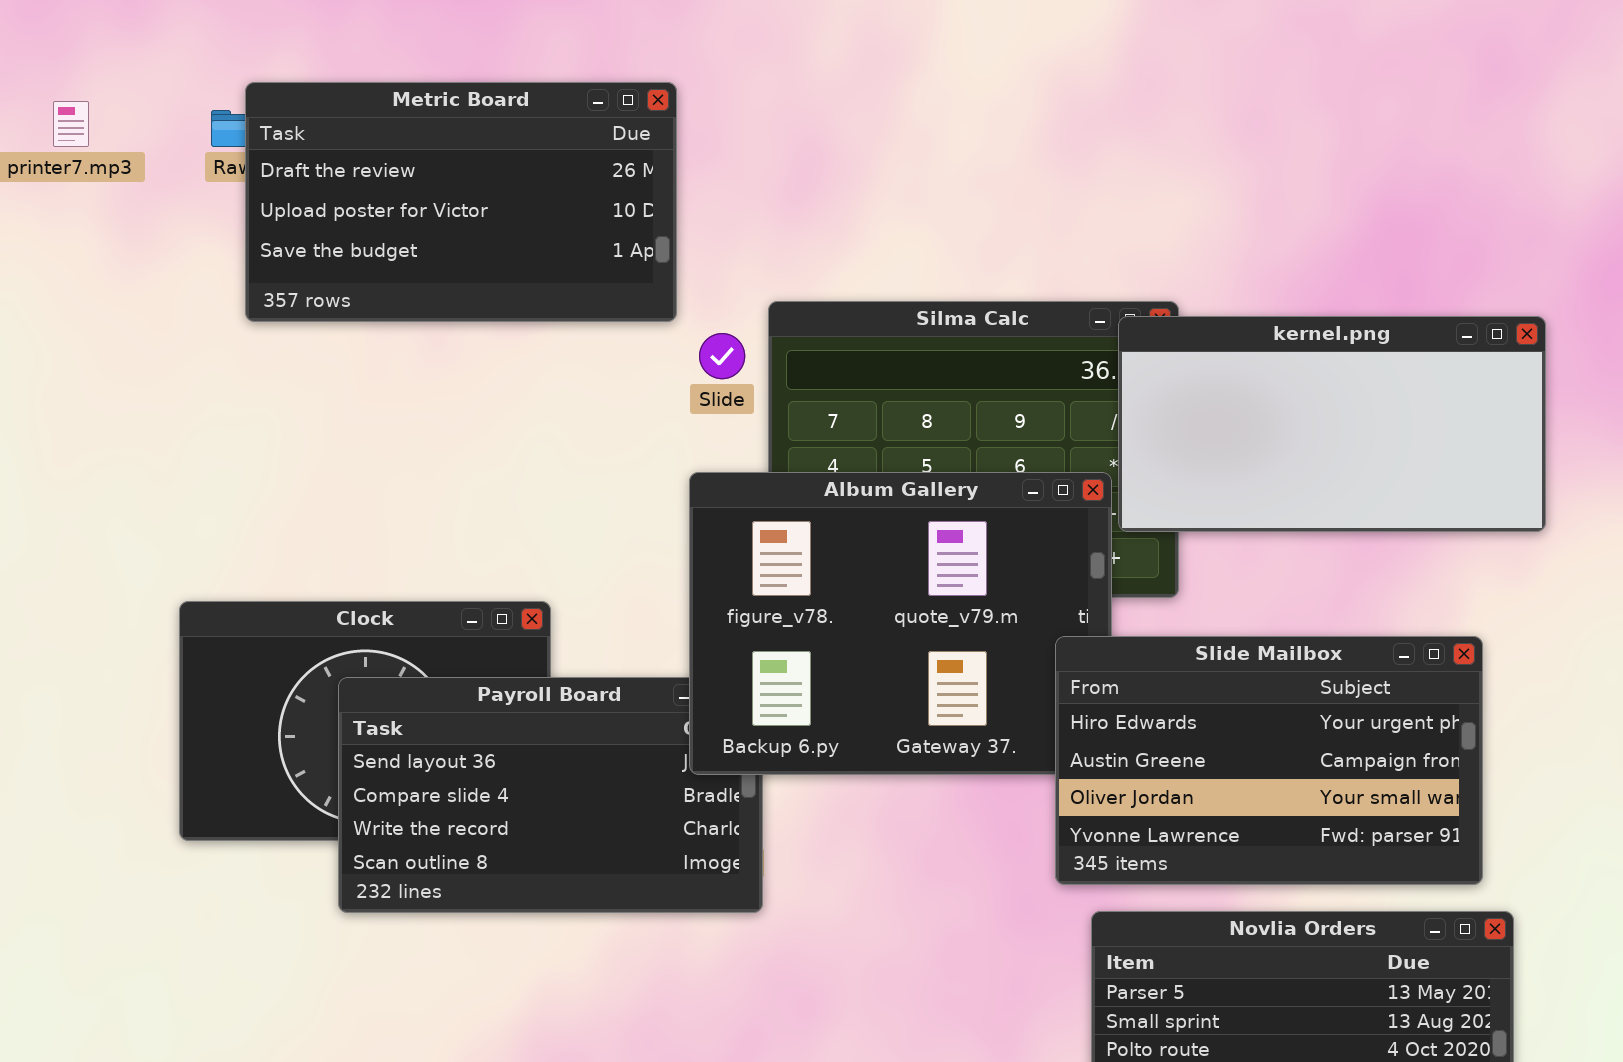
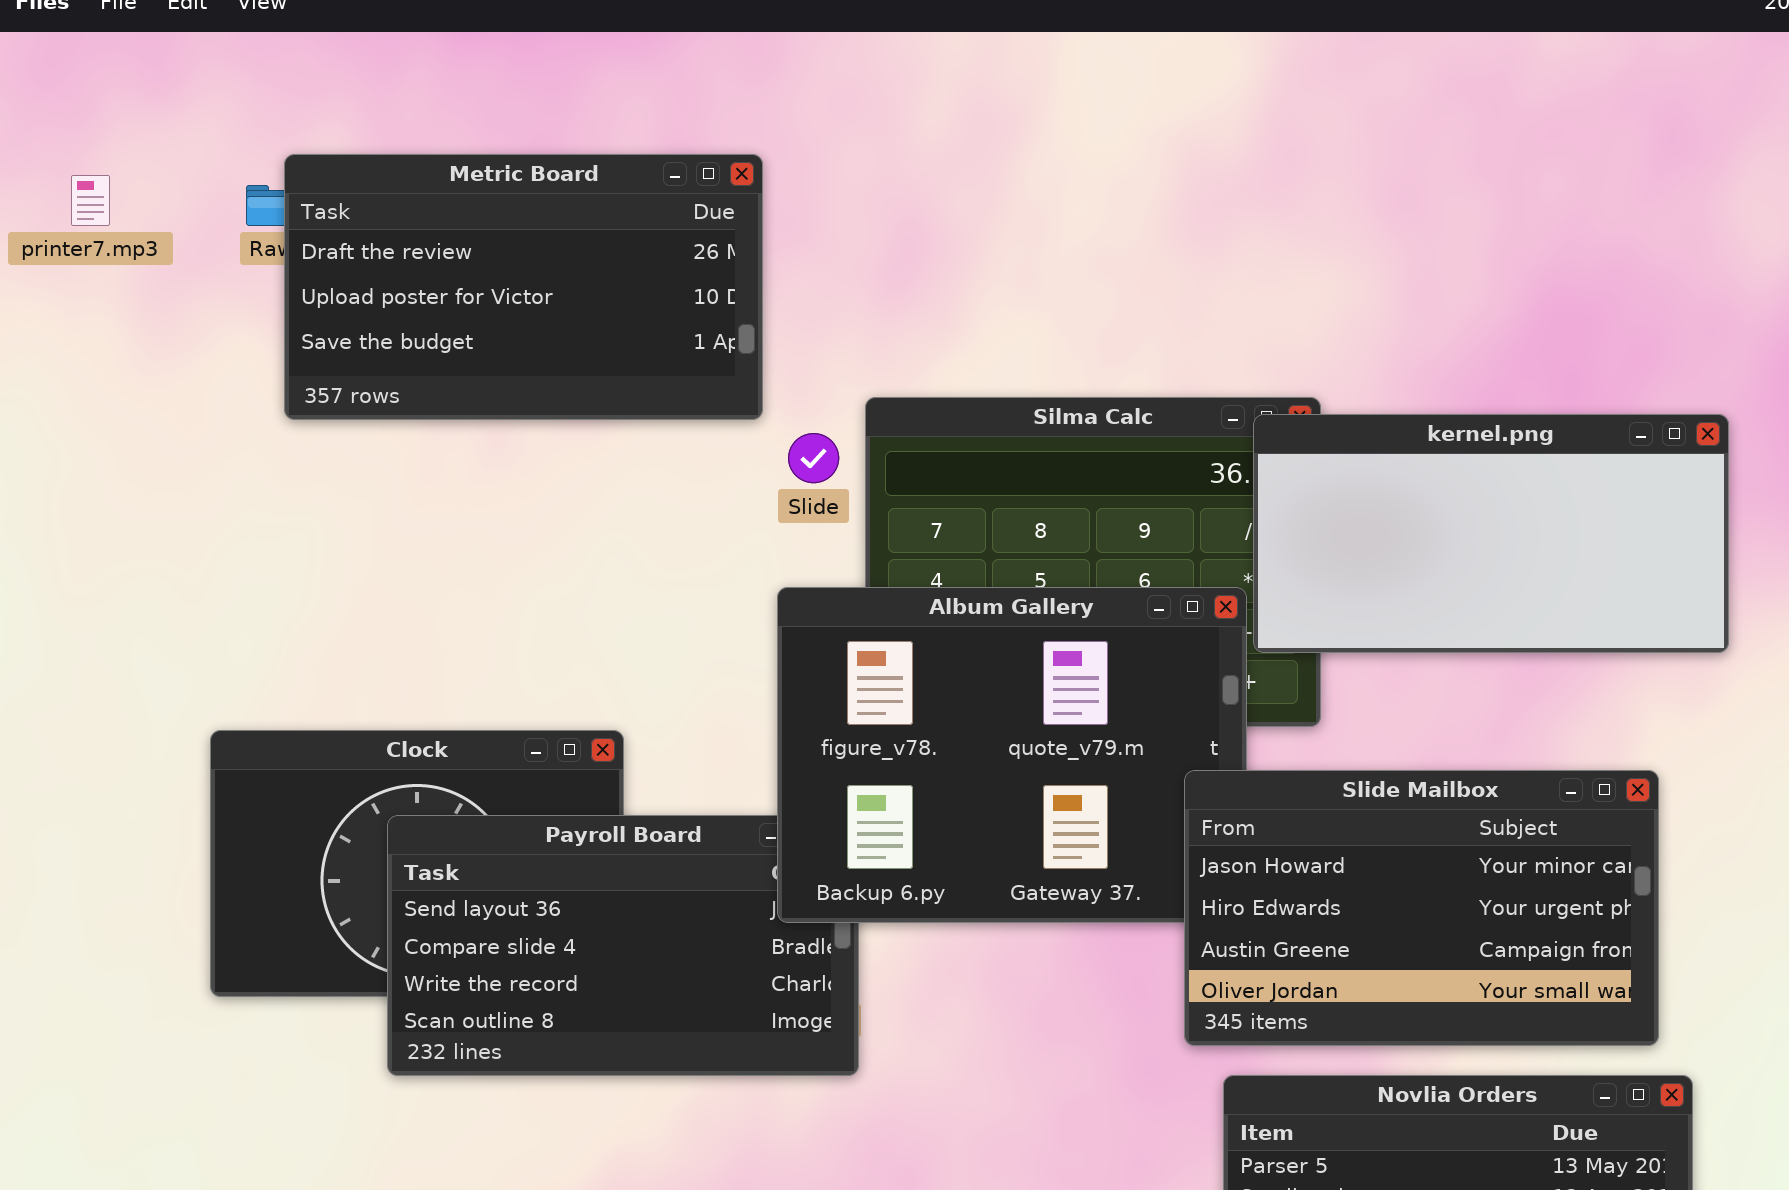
Slide Mailbox: [1055,636,1483,885] -> [1184,770,1659,1046], scrolled up 1 row

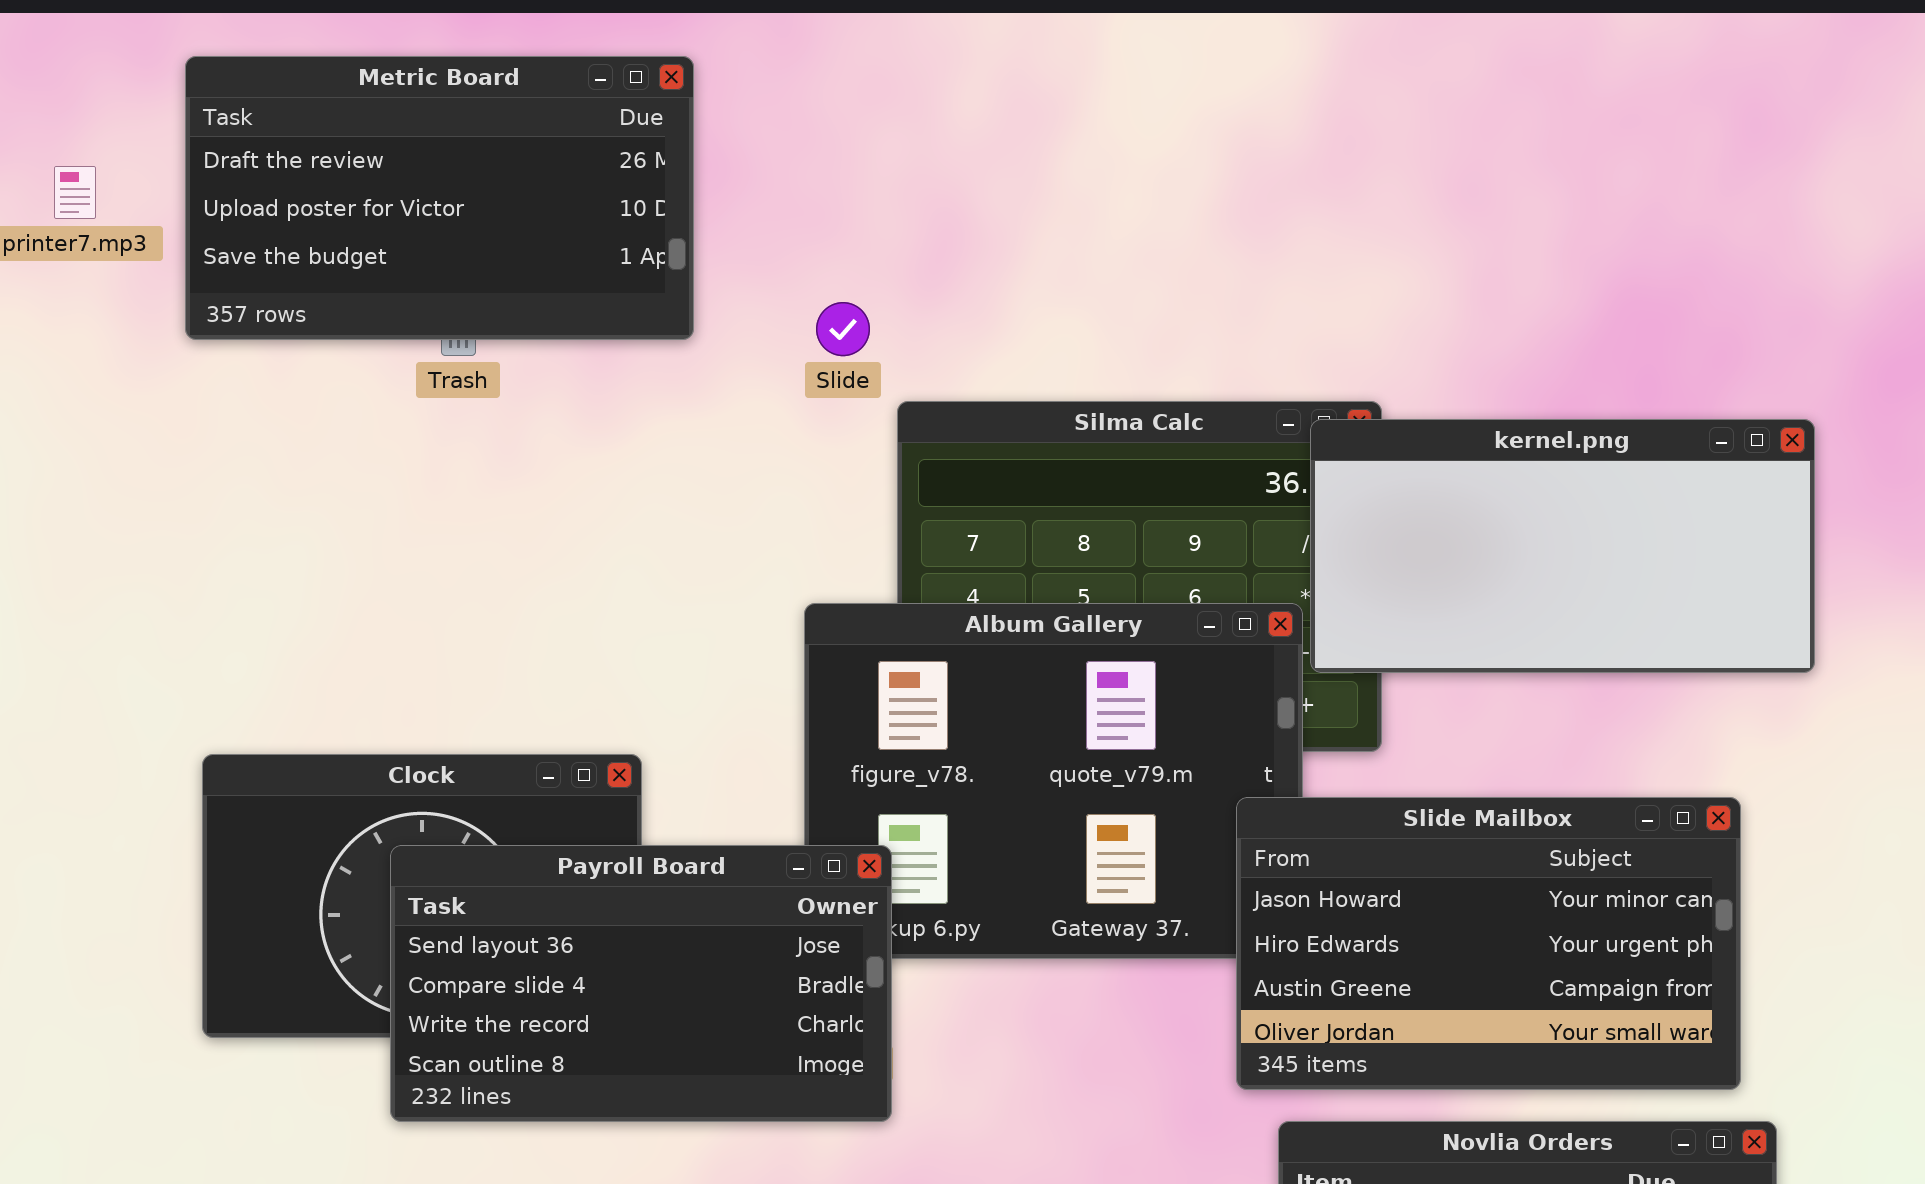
Metric Board: [284,154,763,420] -> [185,56,694,340], moved
Slide: [788,433,839,483] -> [816,302,870,356], moved
Payroll Board: [387,815,859,1076] -> [390,845,892,1122], raised

